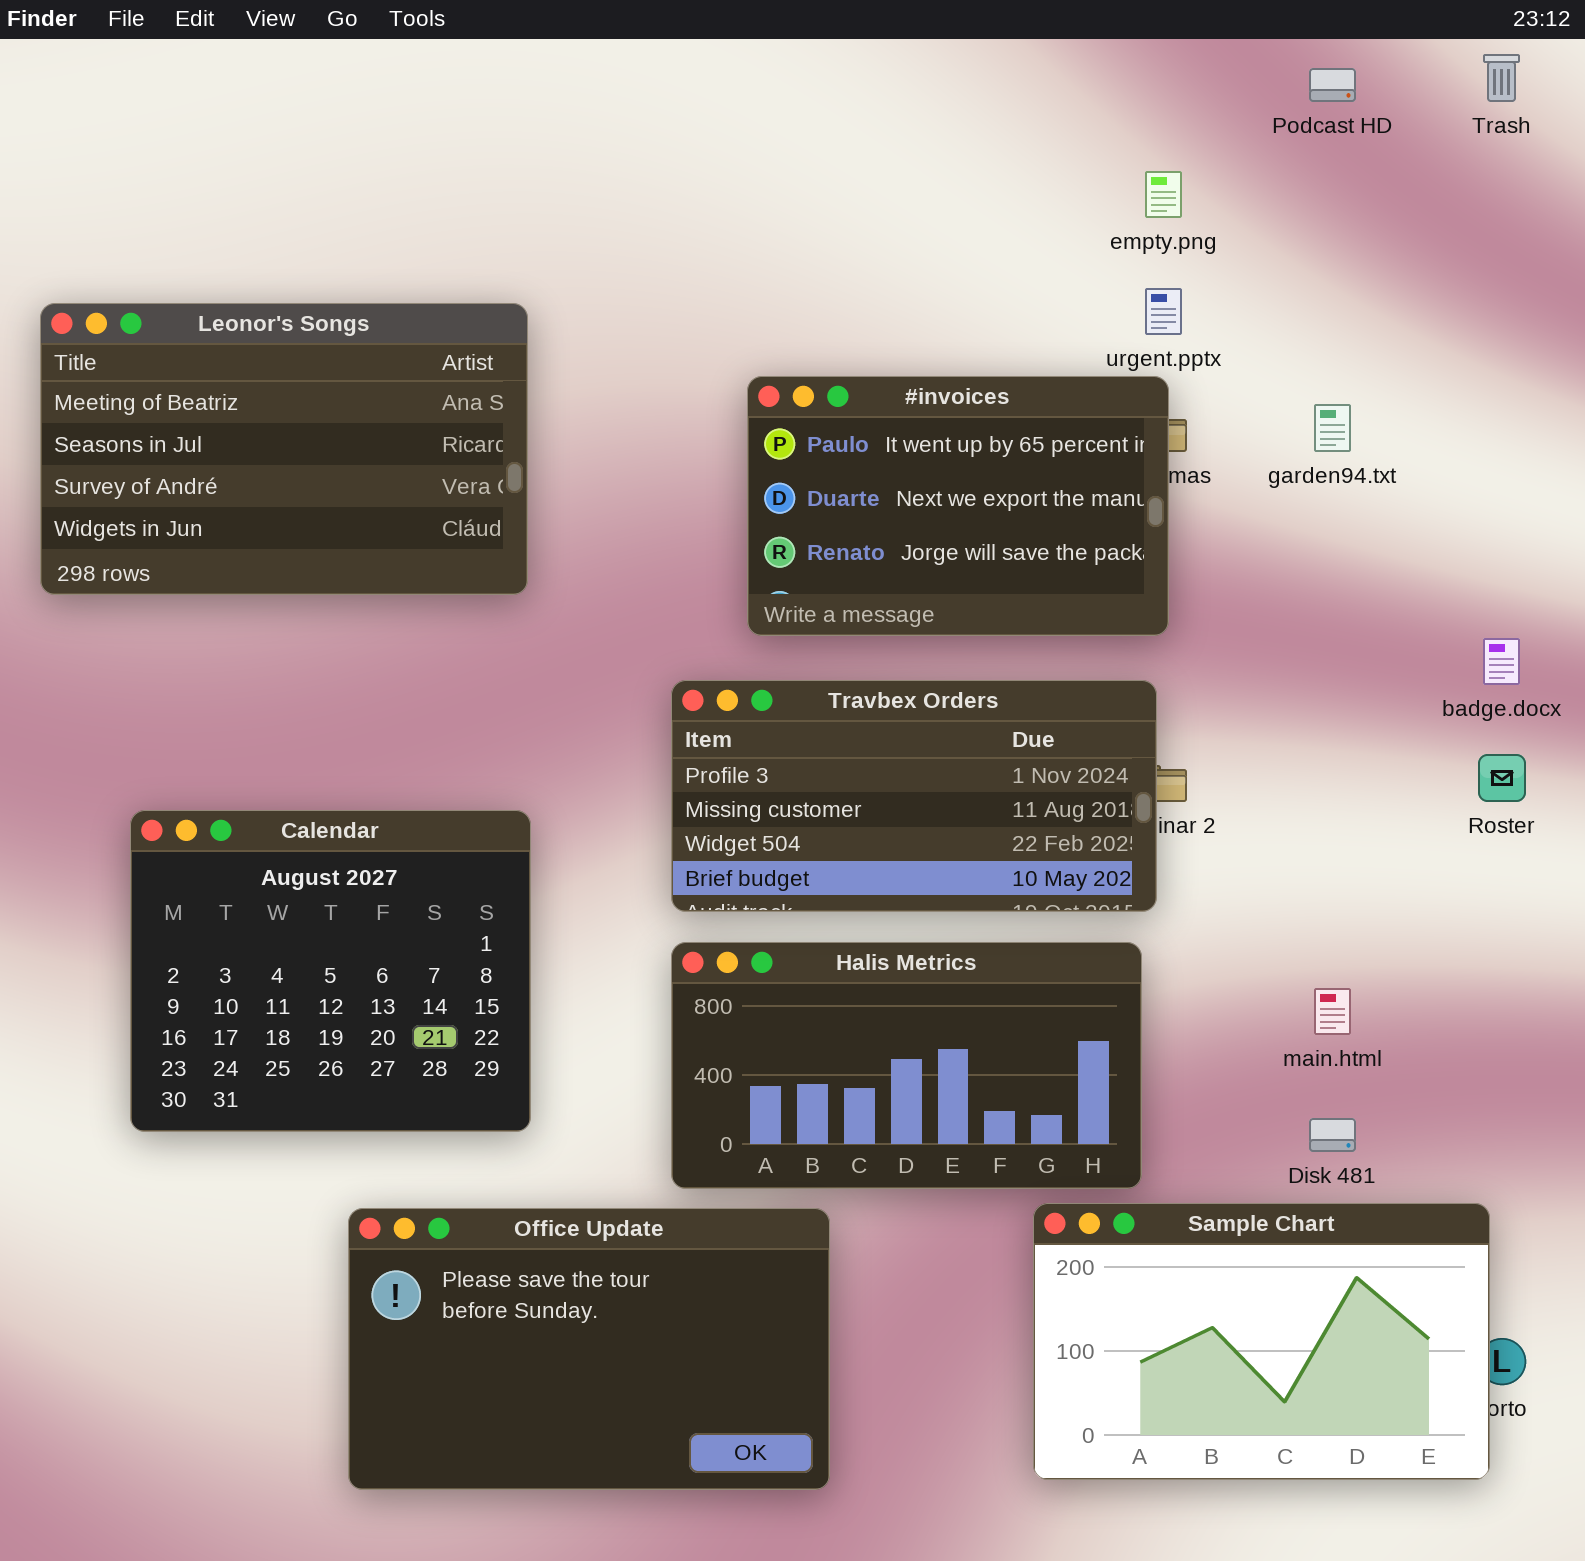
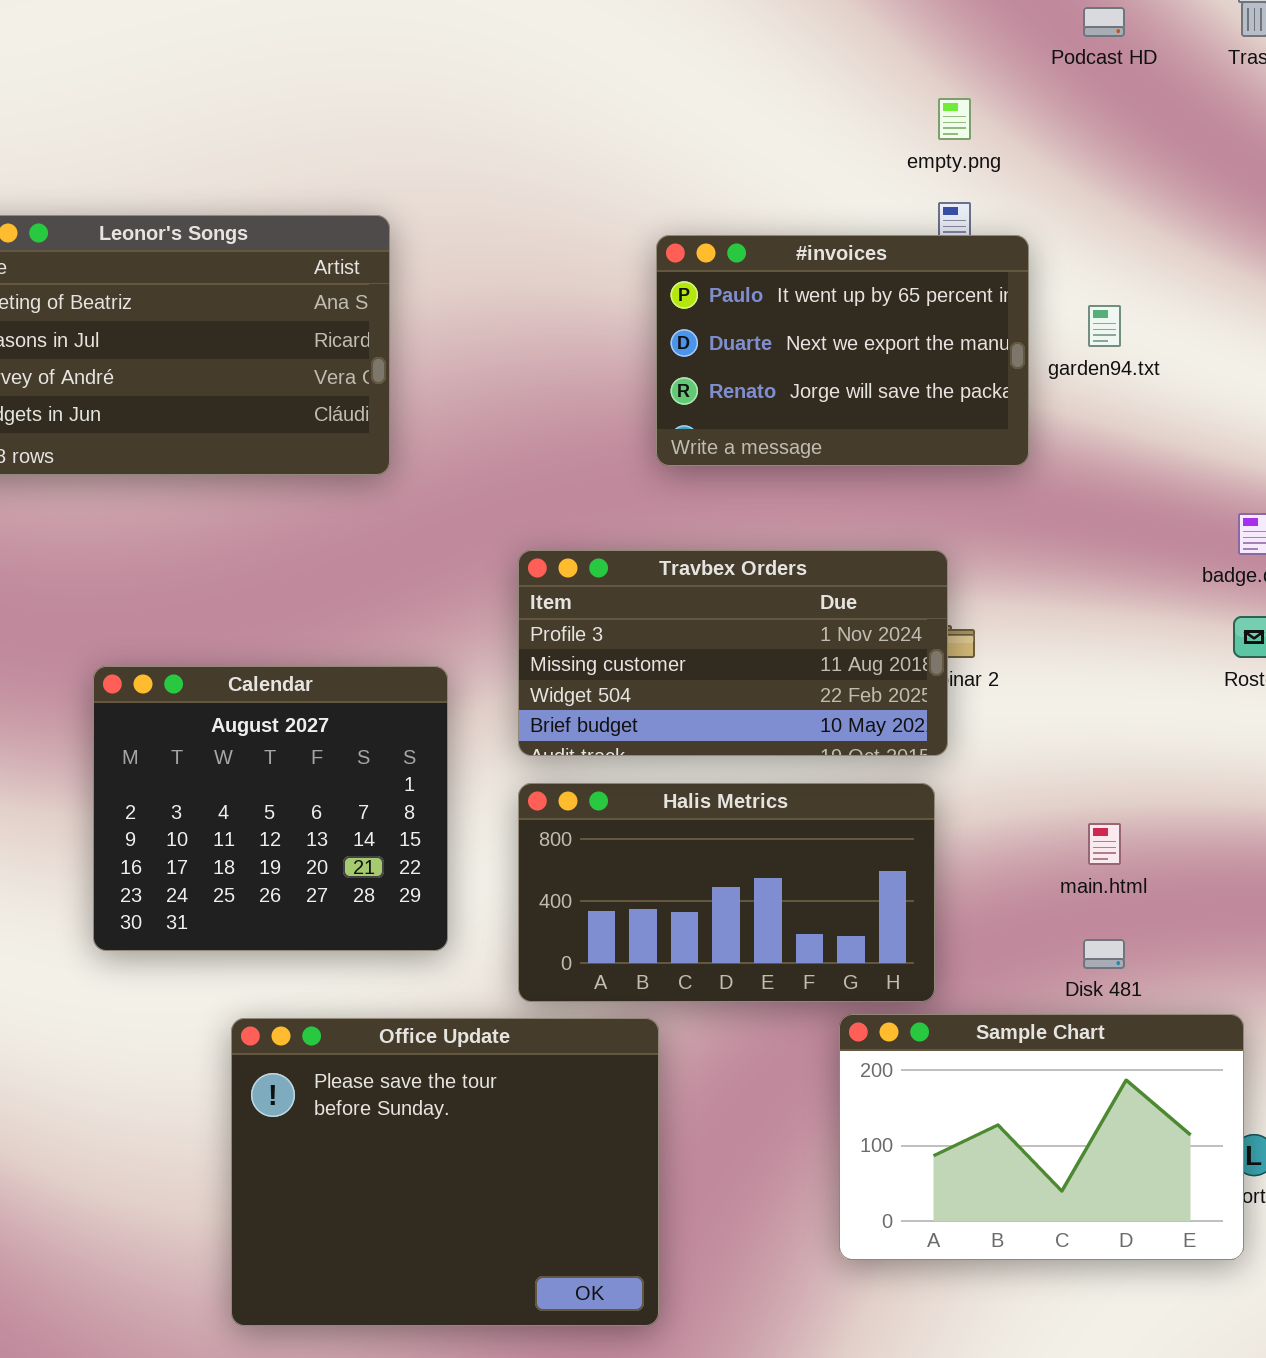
#invoices: [747,376,1169,636] -> [656,235,1029,466], moved
Calendar: [130,810,531,1132] -> [93,666,448,951], moved
Office Update: [348,1208,830,1490] -> [231,1018,659,1326], resized

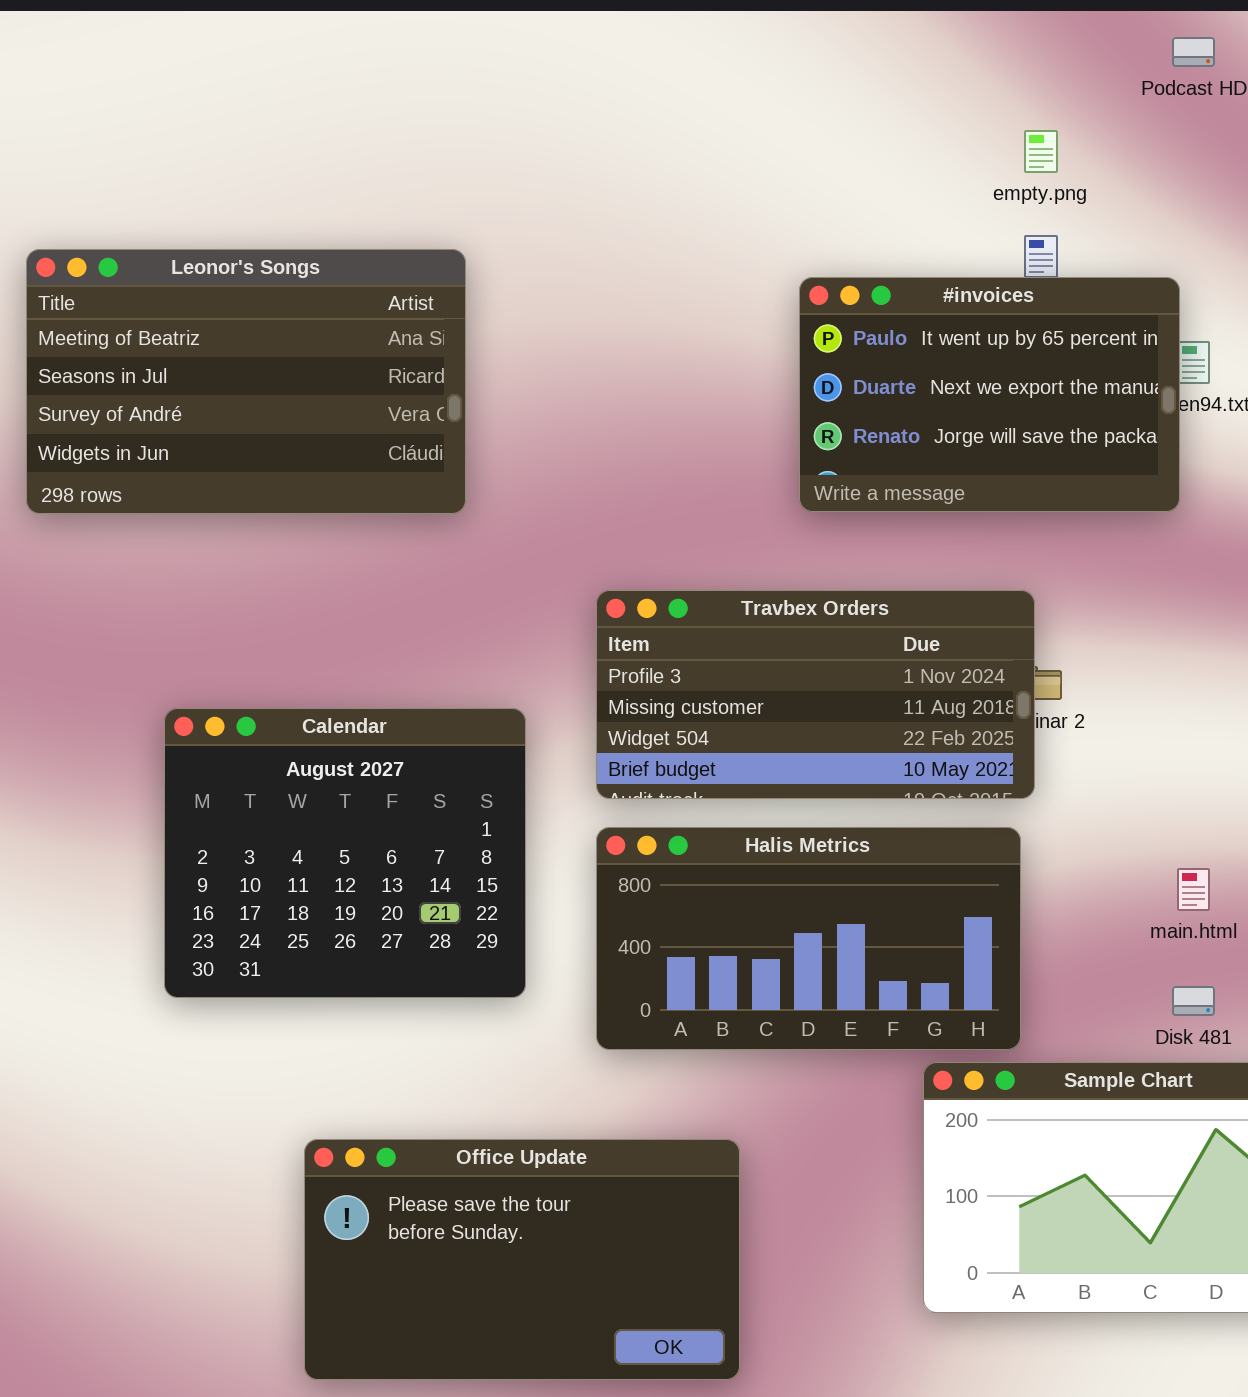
#invoices: [656,235,1029,466] -> [799,277,1180,512], moved
Office Update: [231,1018,659,1326] -> [304,1139,740,1380], resized

